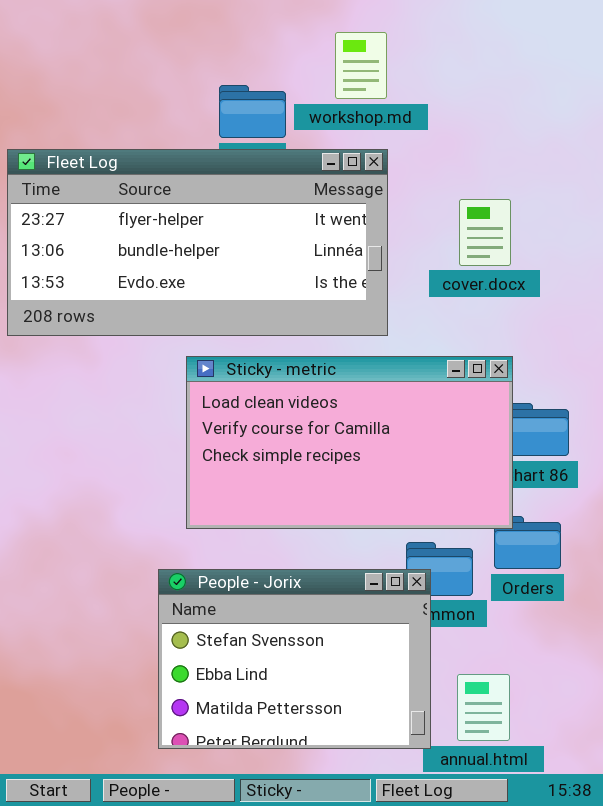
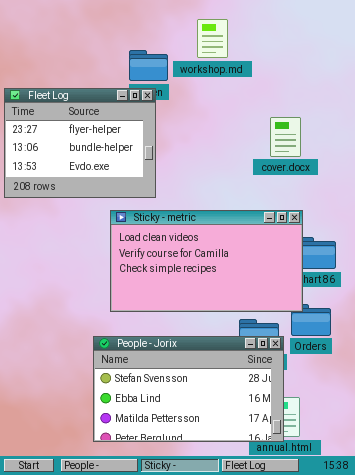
Fleet Log: [7,149,388,336] -> [4,88,156,198], resized
People - Jorix: [158,569,431,749] -> [93,336,284,442], resized

